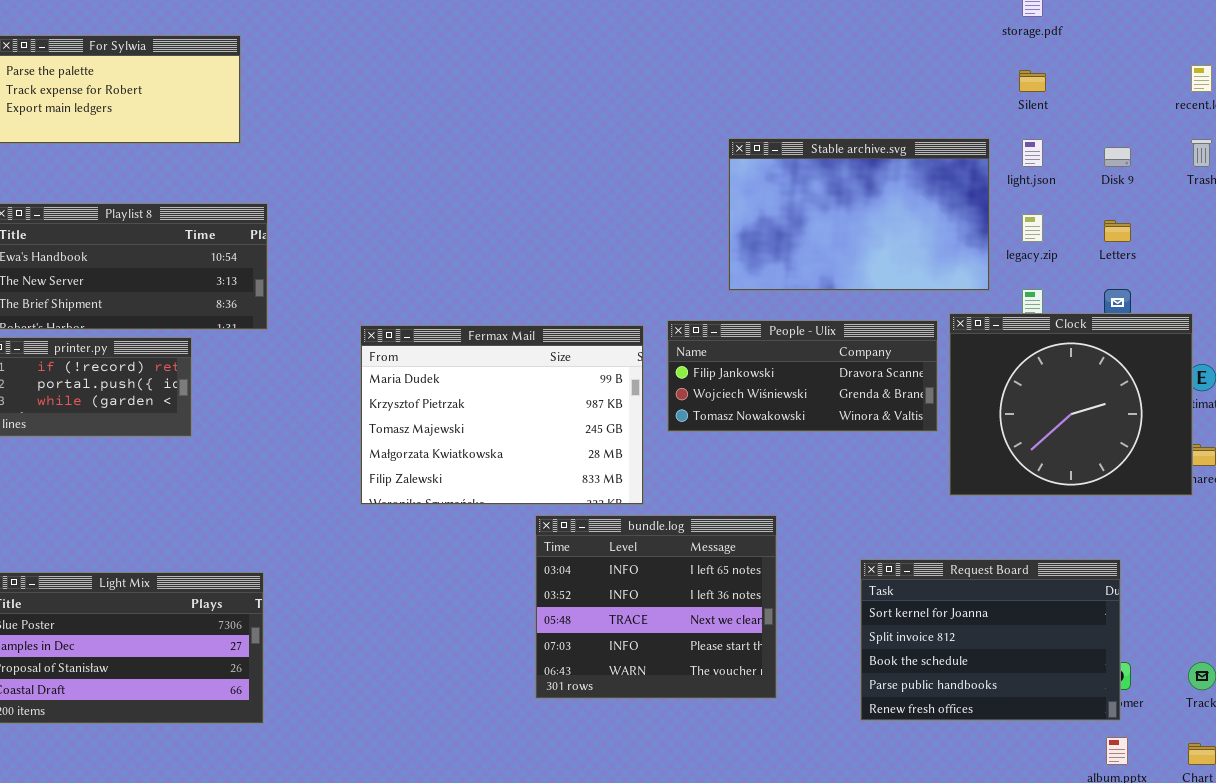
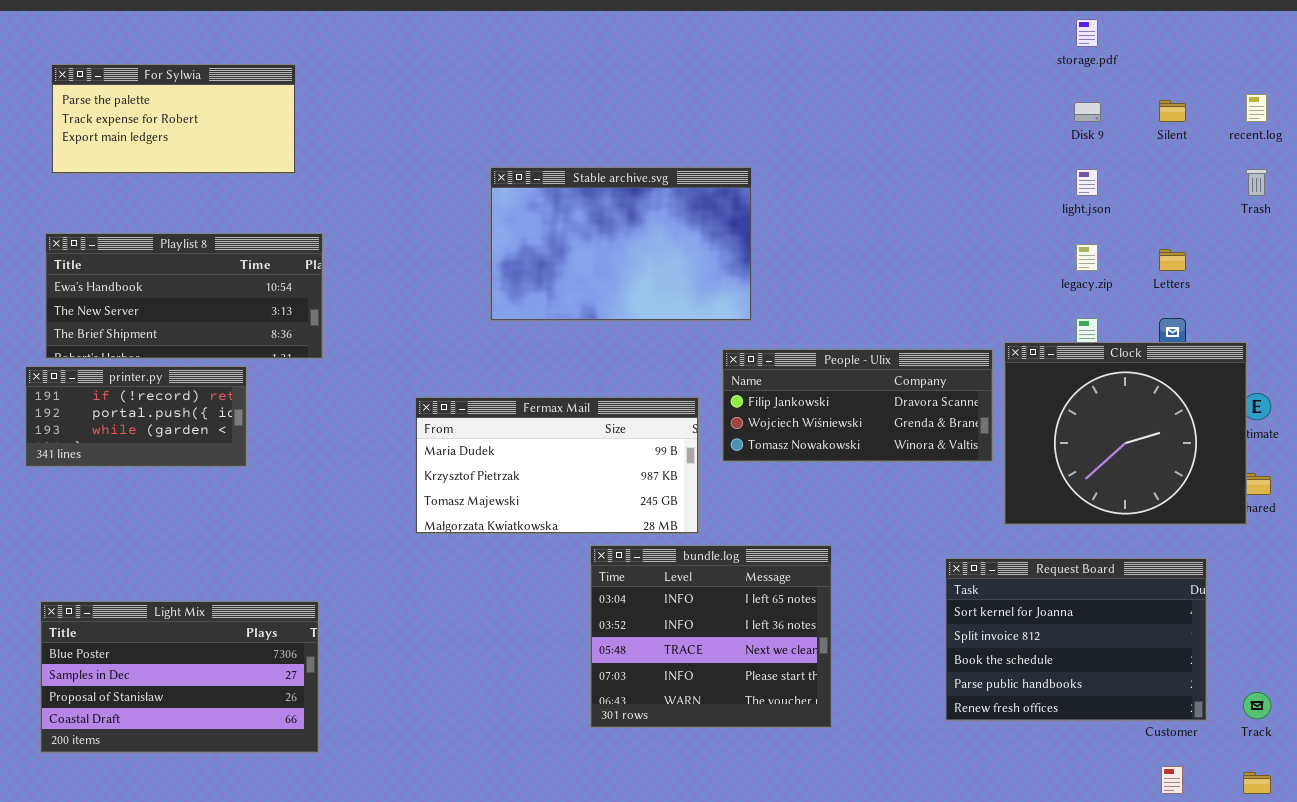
Silent: [1019,70,1046,92] -> [1159,100,1186,122], moved
Stable archive.svg: [728,138,990,291] -> [490,167,752,321], moved
Disk 9: [1104,147,1131,167] -> [1074,102,1101,122], moved
Fermax Mail: [360,325,644,505] -> [415,397,699,534], resized
Request Board: [860,559,1121,721] -> [945,558,1207,721], moved

